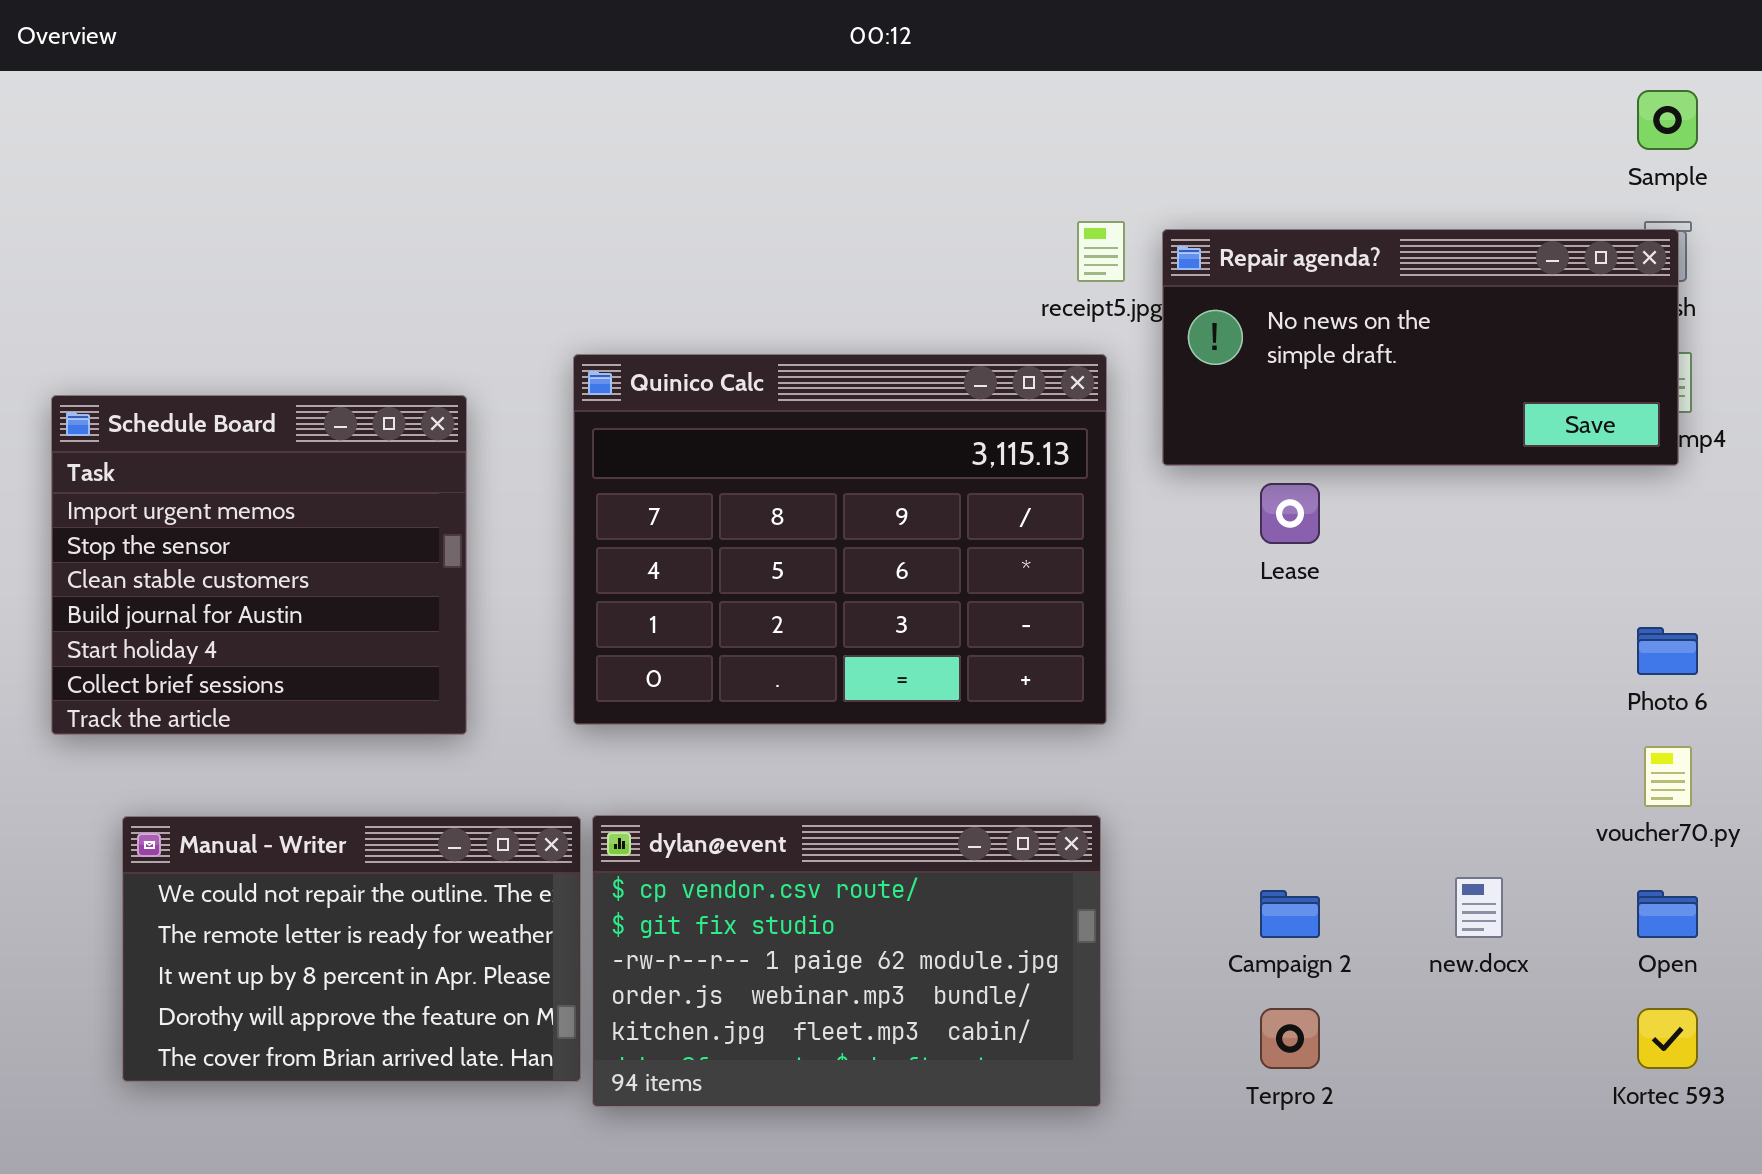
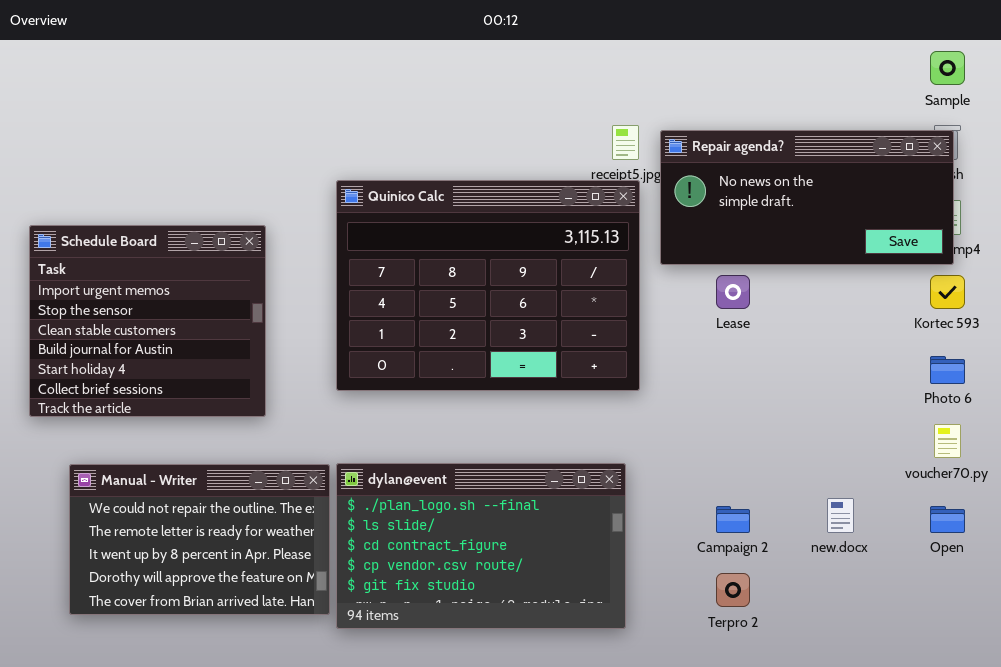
Quinico Calc: [573,354,1107,725] -> [336,180,640,391], moved
dylan@event: [592,815,1101,1107] -> [336,463,626,629], scrolled up 3 rows
Kortec 593: [1637,1008,1698,1069] -> [930,275,965,309], moved

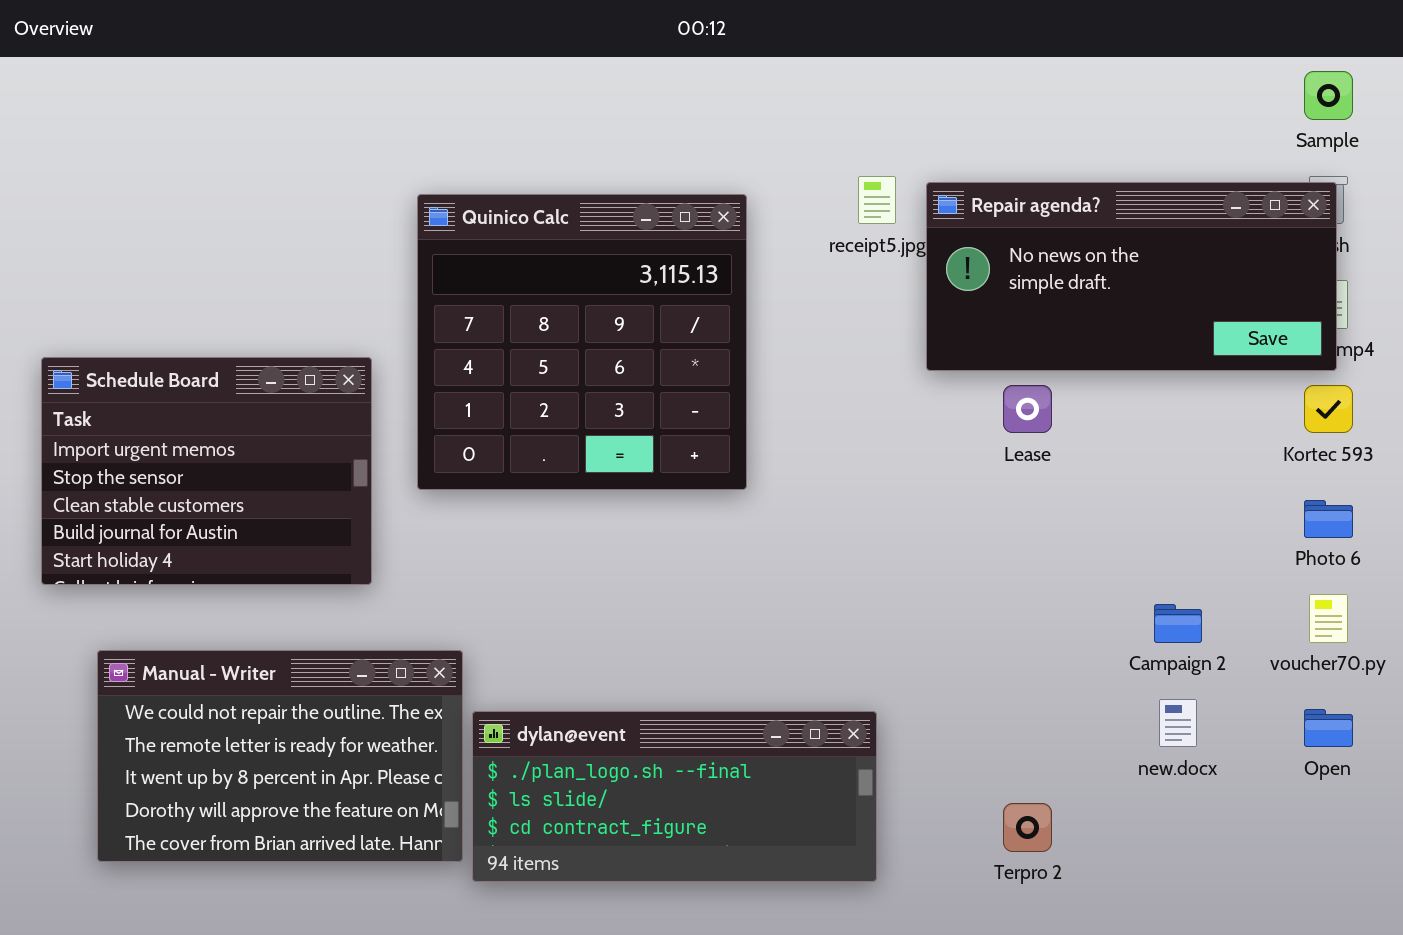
Quinico Calc: [336,180,640,391] -> [417,194,747,490], moved, resized
Schedule Board: [29,225,266,417] -> [41,357,372,585], resized
dylan@event: [336,463,626,629] -> [472,711,877,882], resized
Campaign 2: [716,506,750,533] -> [1154,604,1202,643], moved

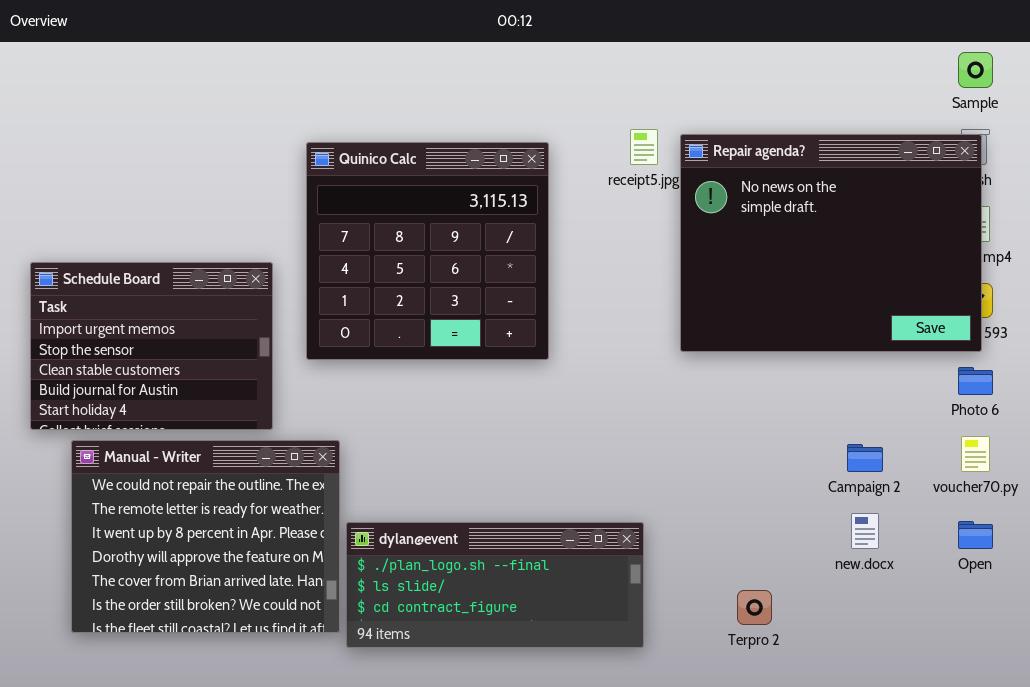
Repair agenda?: [926,182,1337,371] -> [680,134,982,352], resized
Manual - Writer: [97,650,463,862] -> [71,440,340,633], resized

